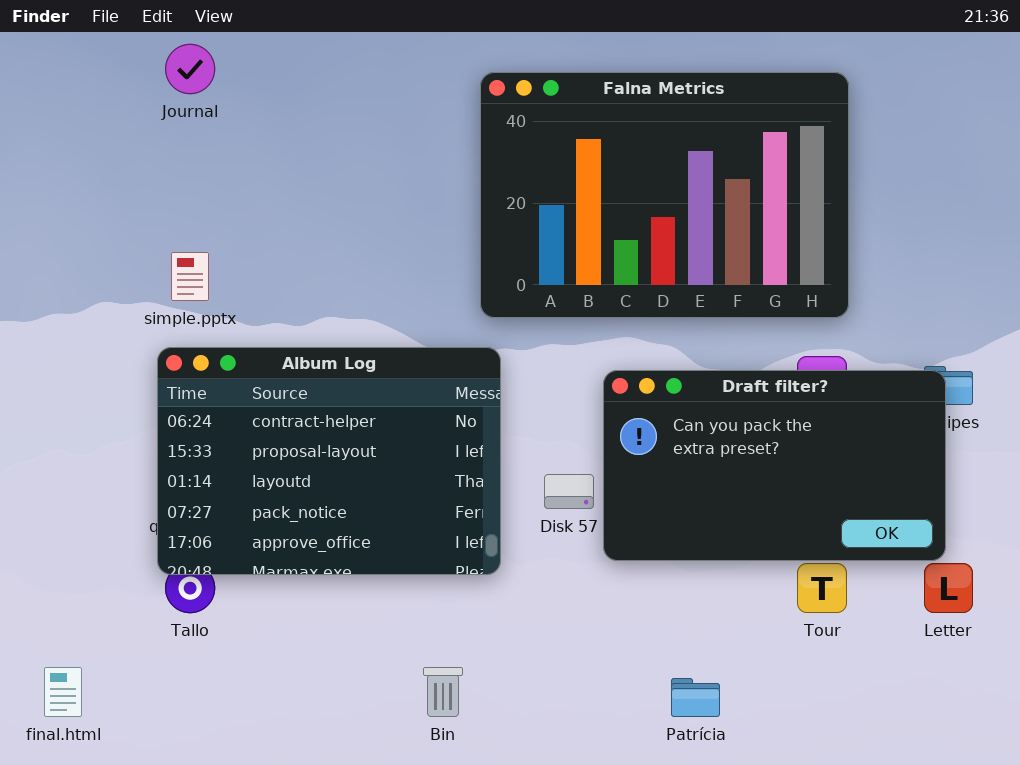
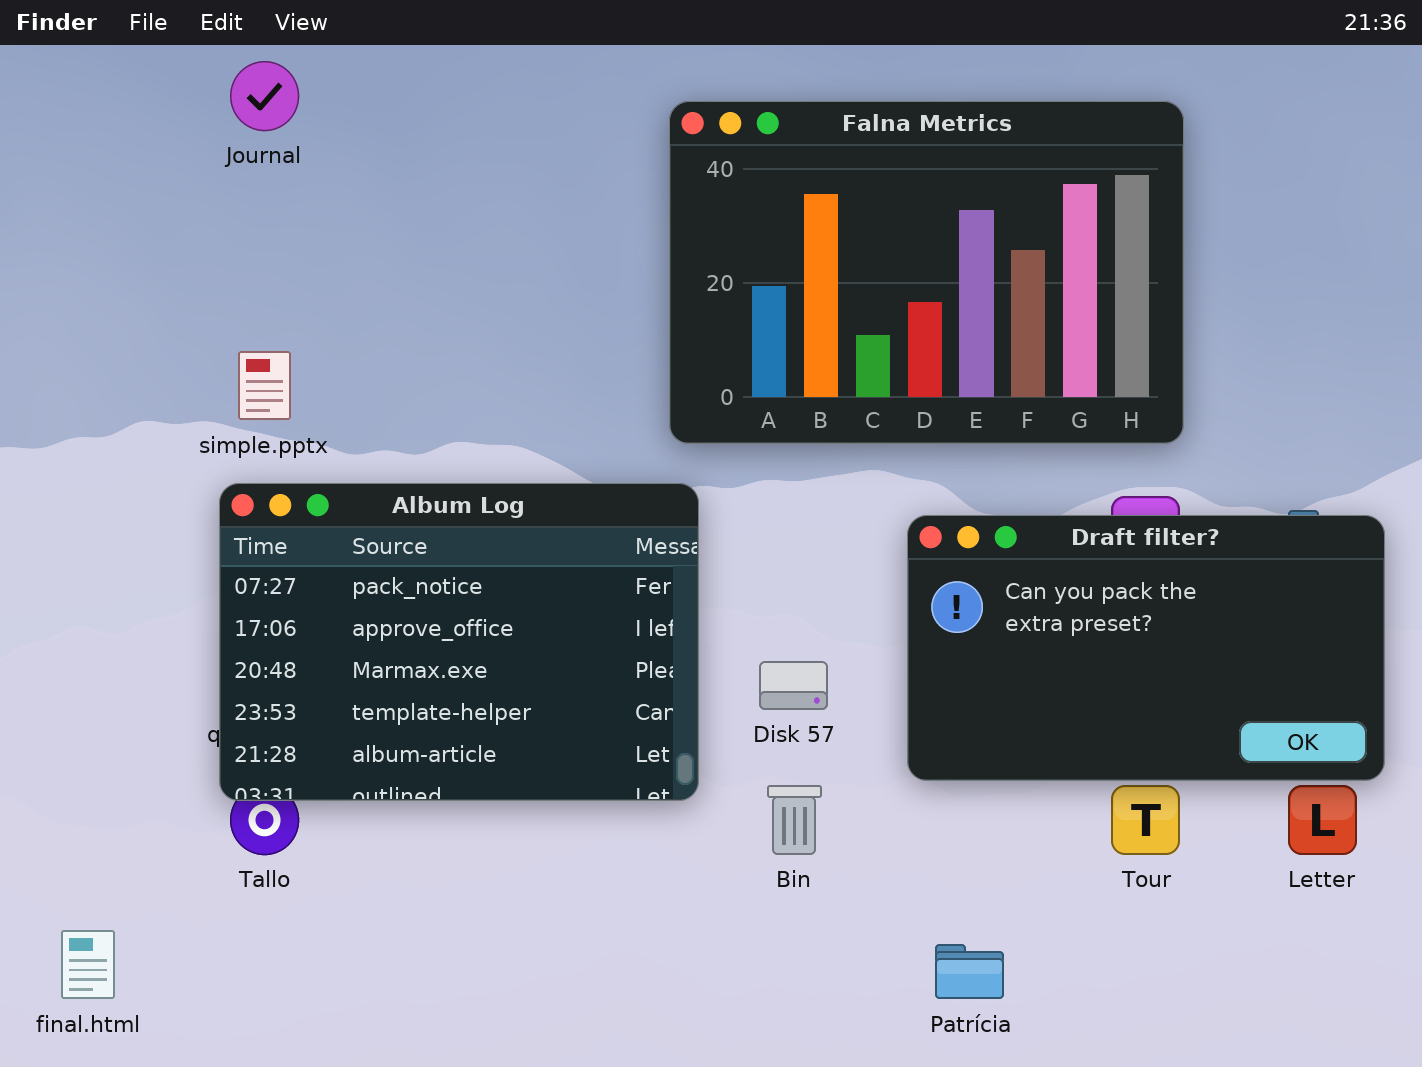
Album Log: [157,347,501,575] -> [219,483,699,801], scrolled down 3 rows
Draft filter?: [603,370,946,561] -> [907,515,1385,781], moved
Bin: [423,667,463,717] -> [767,785,822,855], moved

